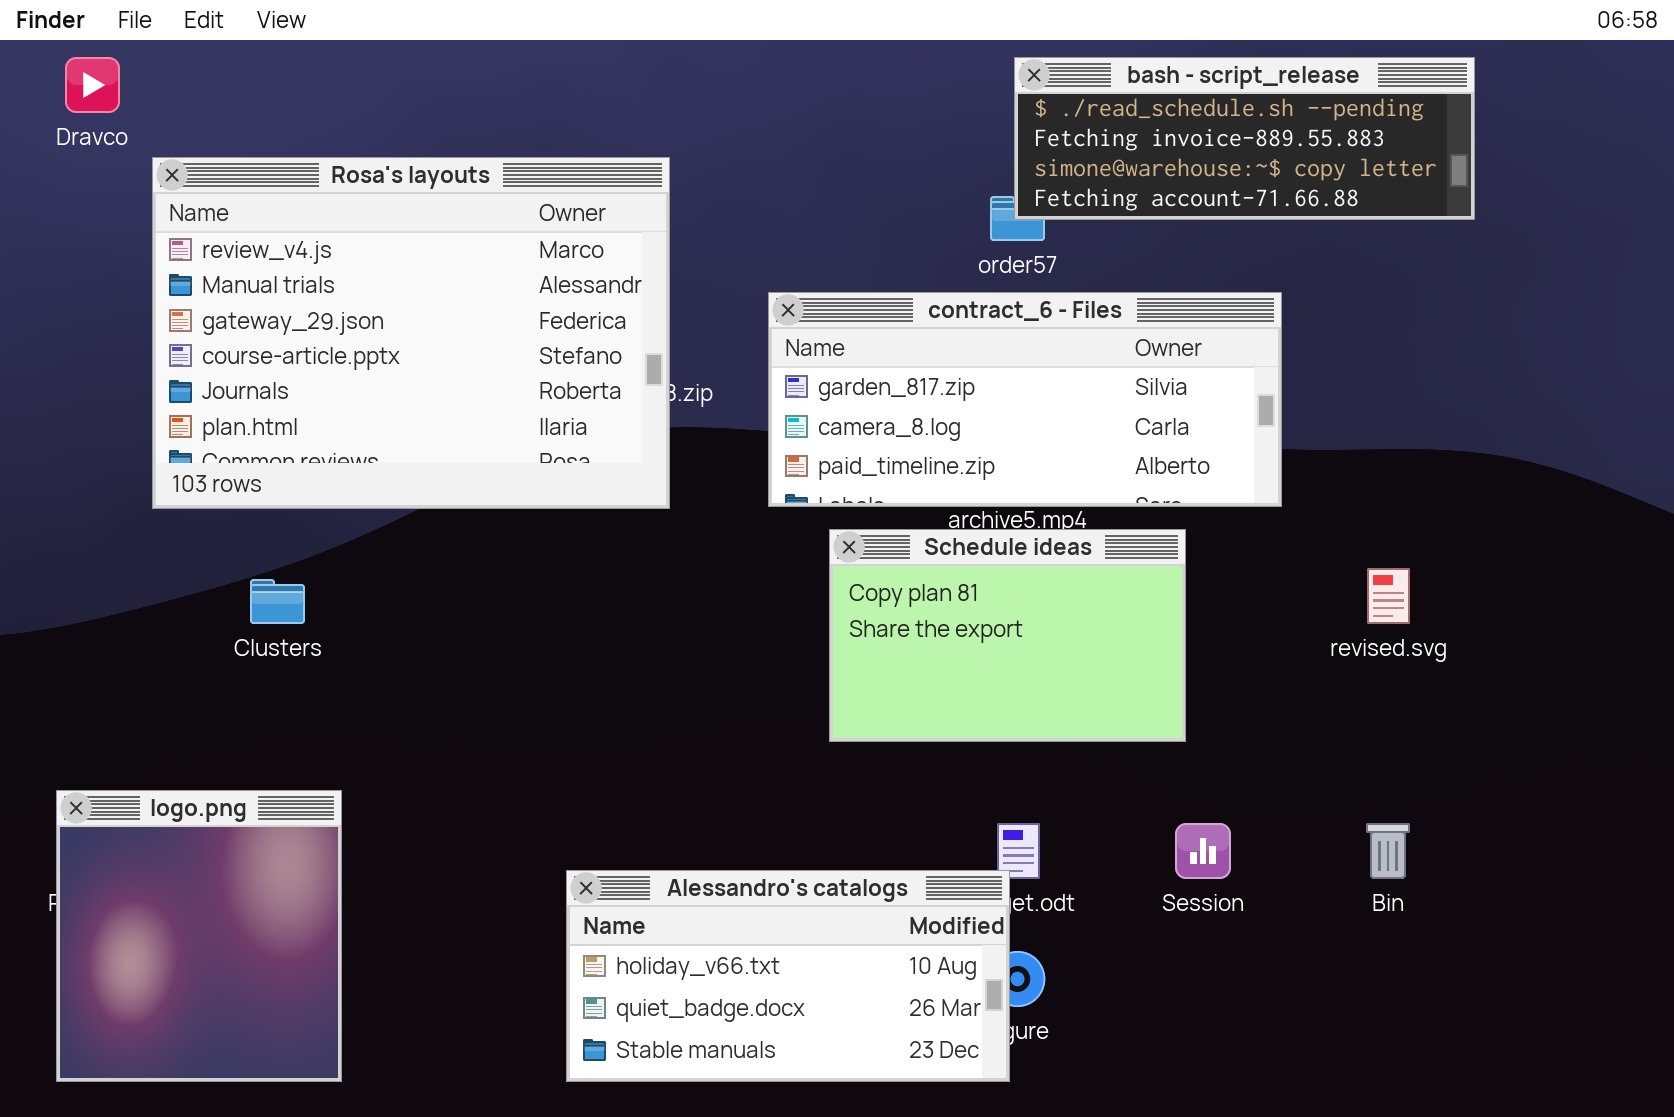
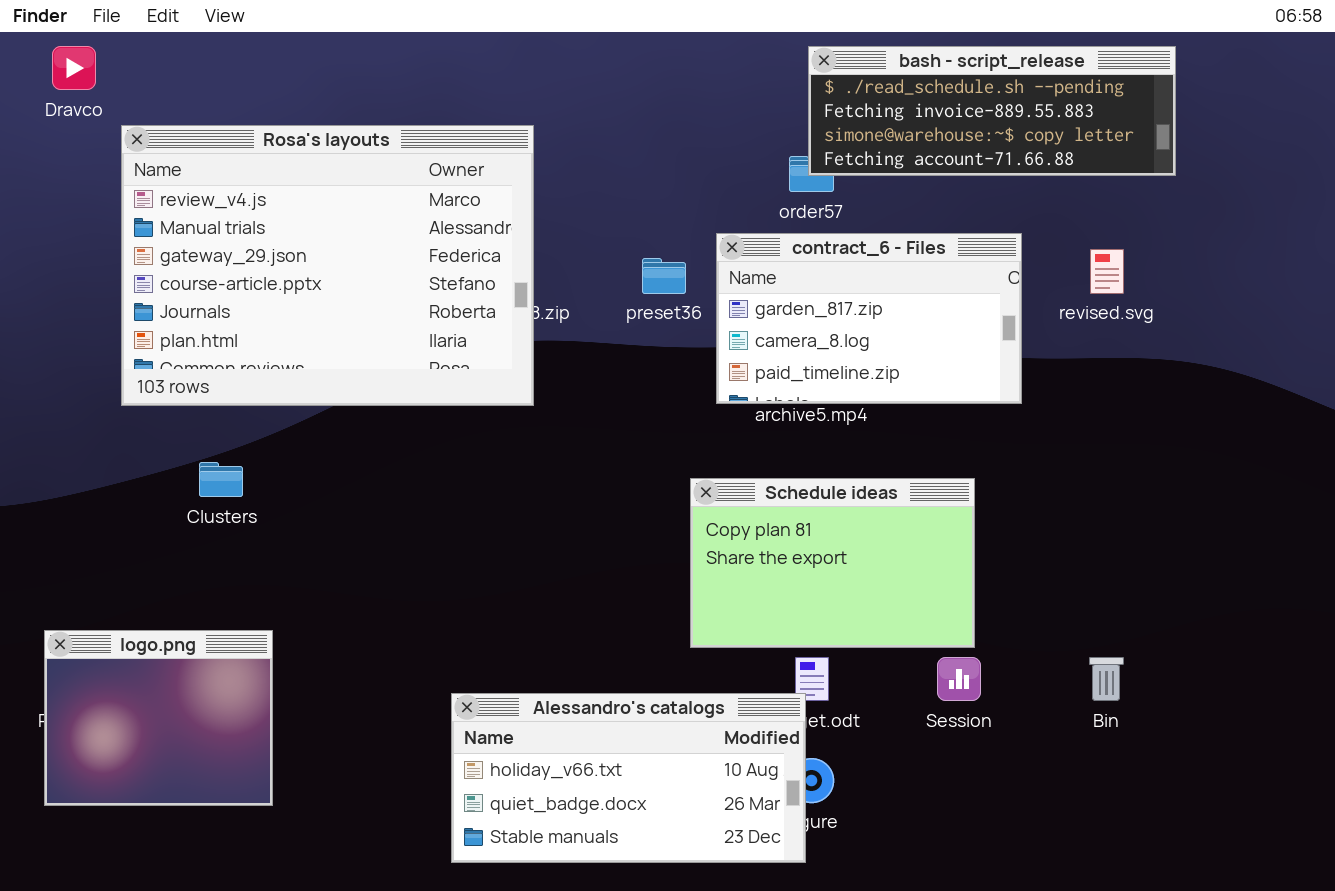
contract_6 - Files: [768,292,1282,507] -> [716,233,1022,404], resized
Schedule ideas: [829,529,1186,742] -> [690,478,975,648], moved
revised.svg: [1367,568,1410,624] -> [1090,249,1124,294], moved
logo.png: [56,790,342,1082] -> [44,630,273,806], resized

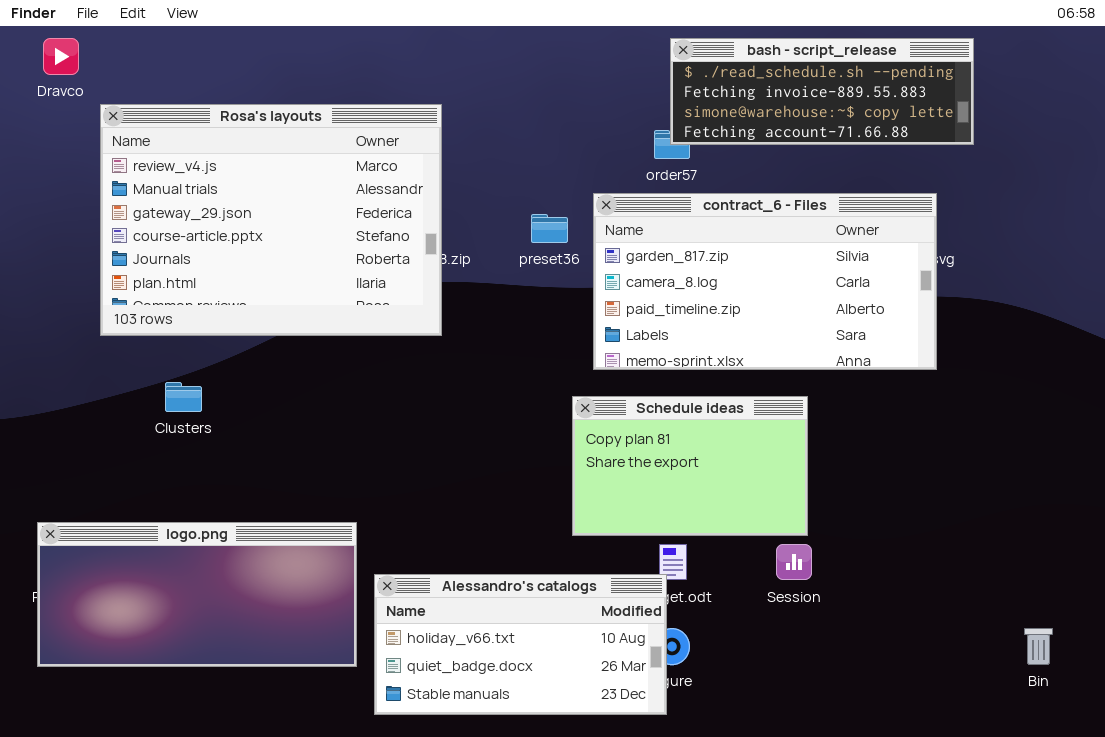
contract_6 - Files: [716,233,1022,404] -> [593,193,937,370], resized
logo.png: [44,630,273,806] -> [37,522,357,667], resized
Bin: [1089,657,1124,701] -> [1024,628,1053,665], moved

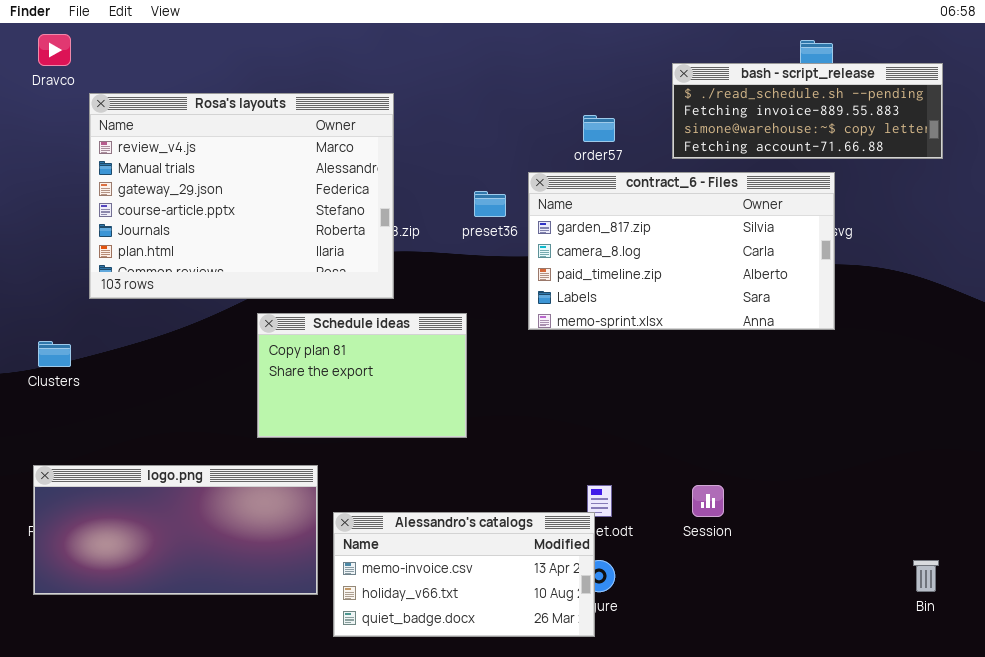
bash - script_release: [670,38,974,145] -> [672,63,943,159], moved
Clusters: [165,382,202,412] -> [38,341,71,367], moved
Schedule ideas: [572,396,808,536] -> [257,313,467,438], moved
Alessandro's catalogs: [374,574,667,715] -> [333,512,595,637], scrolled up 1 row

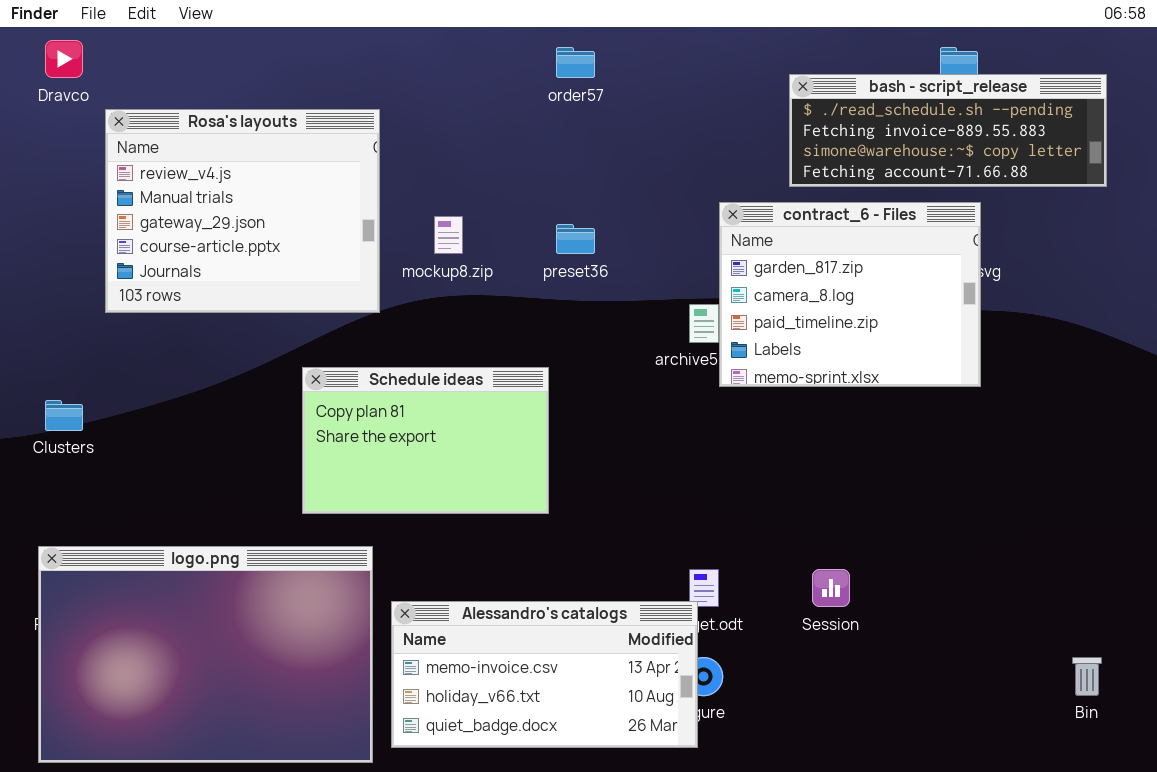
Rosa's layouts: [89,93,394,299] -> [105,109,380,313], resized
order57: [583,115,615,142] -> [556,47,595,78], moved
contract_6 - Files: [528,172,835,330] -> [719,202,981,387], resized
logo.png: [33,465,318,595] -> [38,546,373,763], resized

